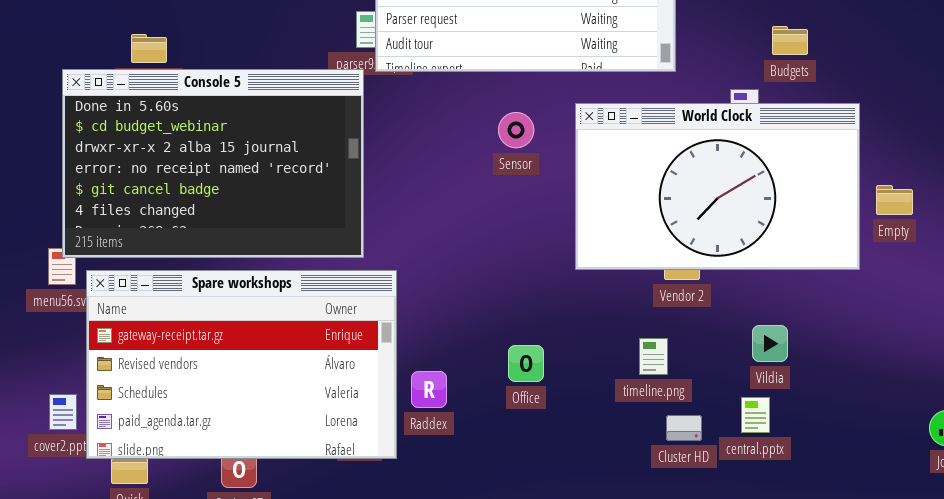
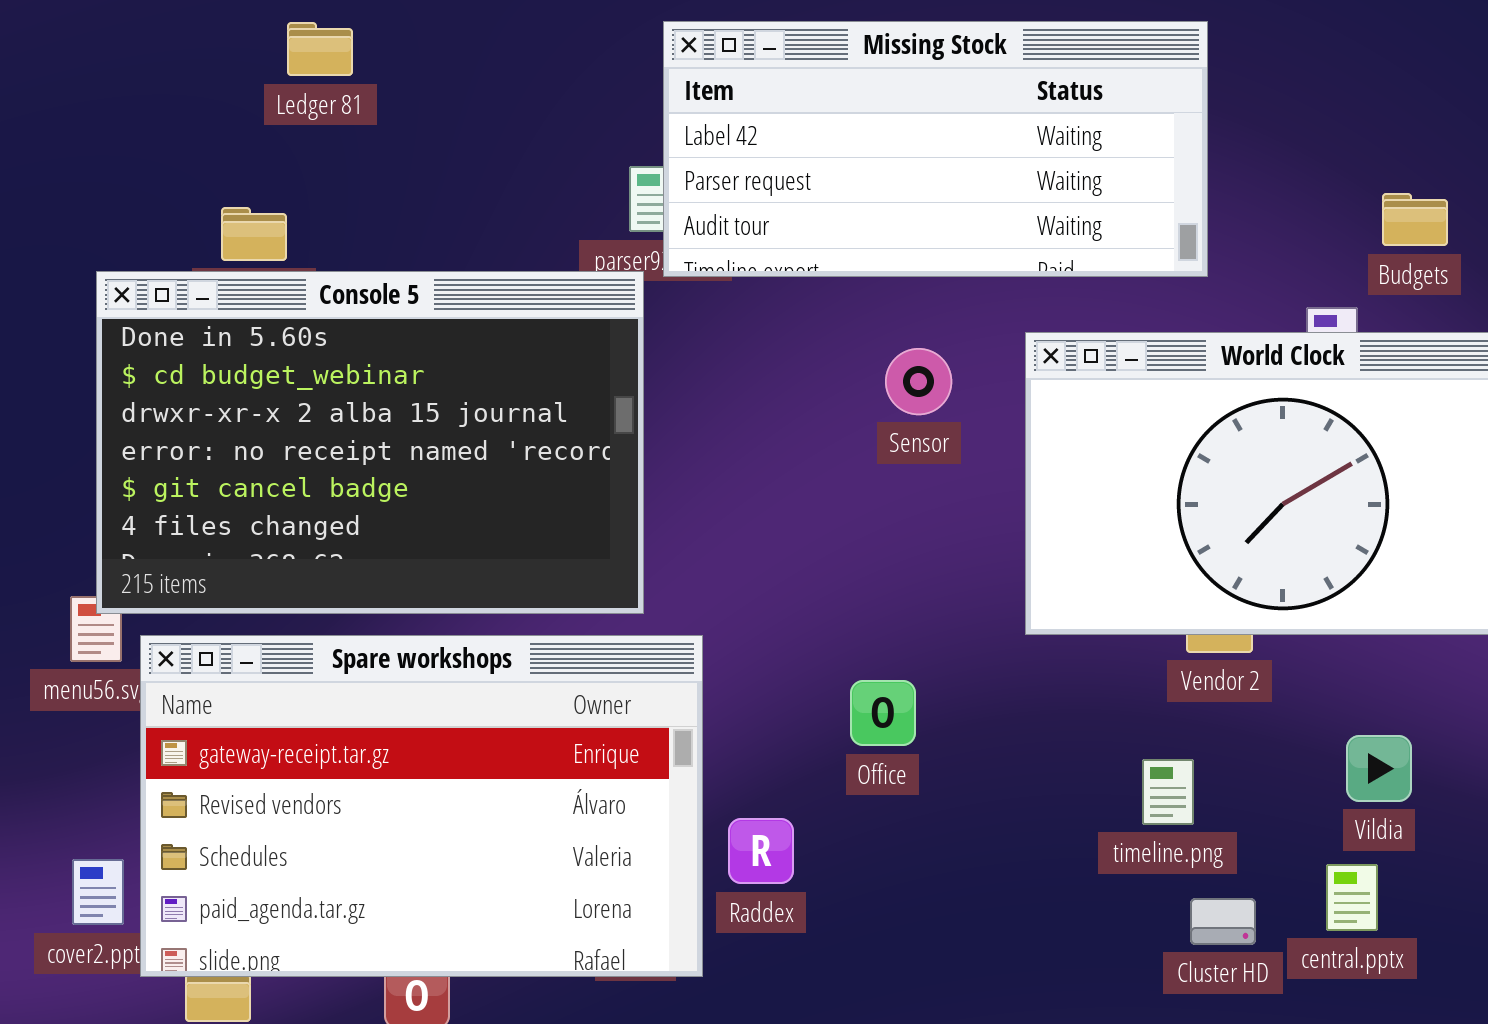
Office: [508,345,544,382] -> [850,680,916,746], moved

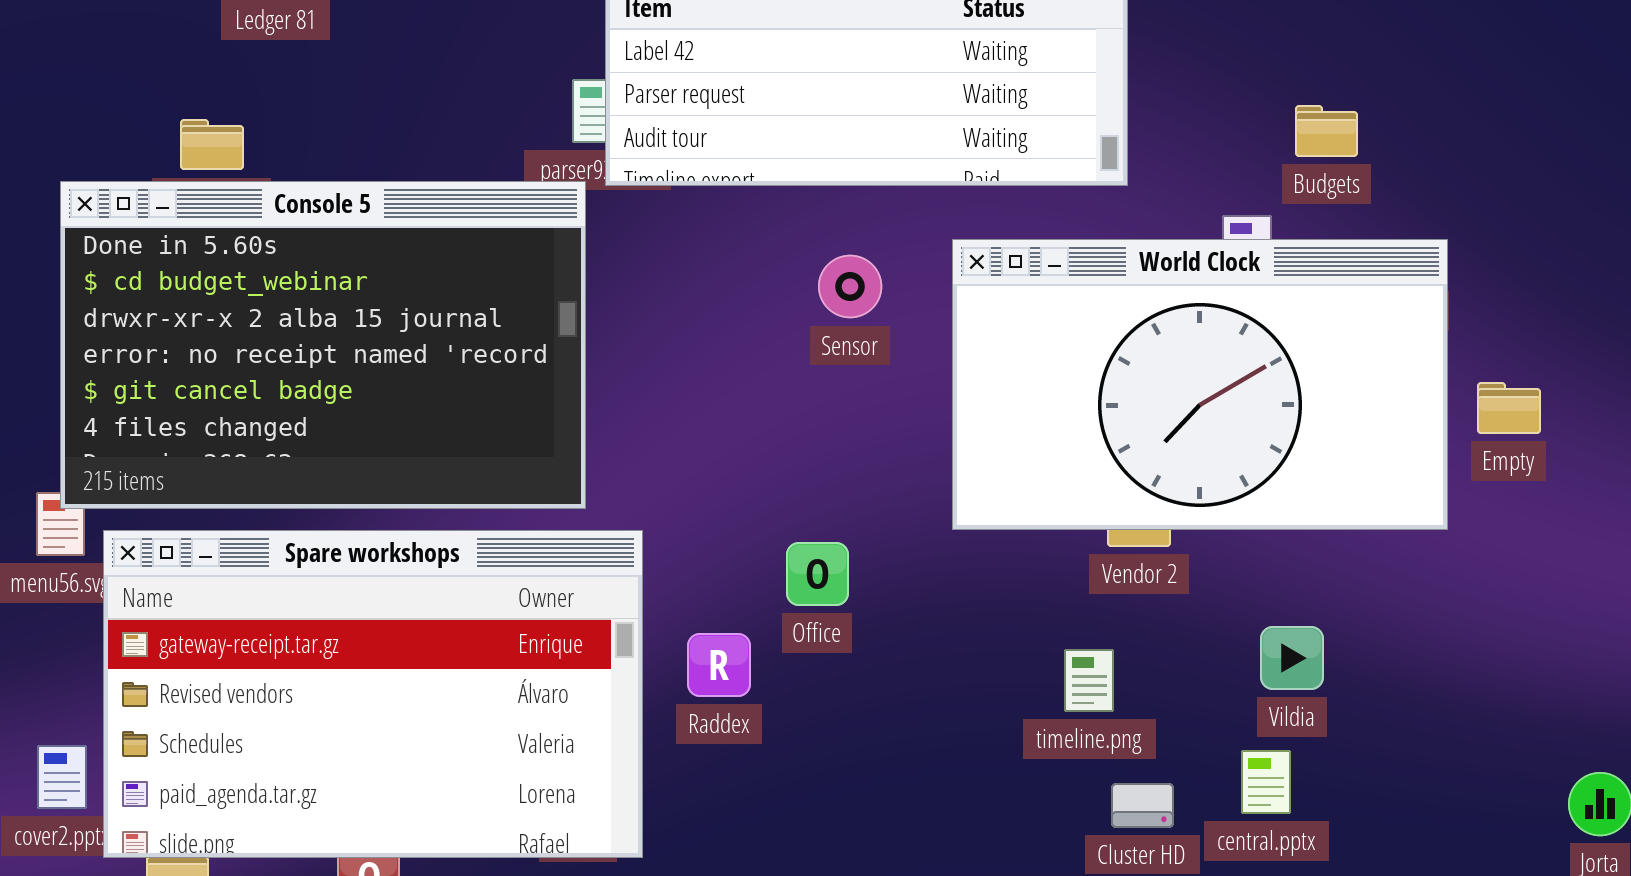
Office: [850,680,916,746] -> [786,542,849,606], moved
Raddex: [728,818,794,884] -> [687,633,751,697], moved

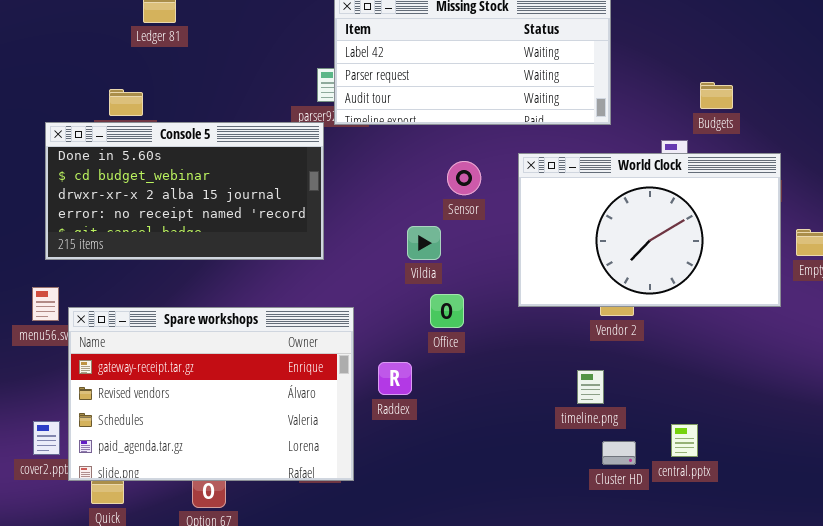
Console 5: [60,181,586,509] -> [45,122,324,260], resized
Office: [786,542,849,606] -> [430,294,464,328], moved
Vildia: [1260,626,1324,690] -> [407,226,441,260], moved

